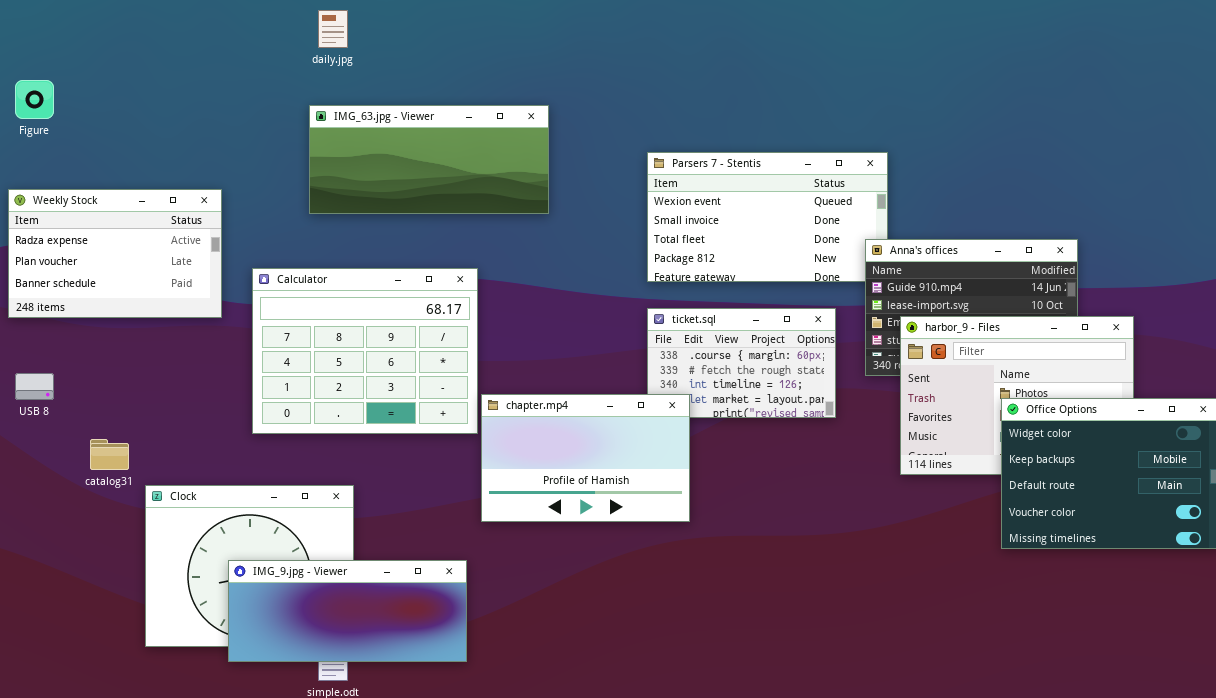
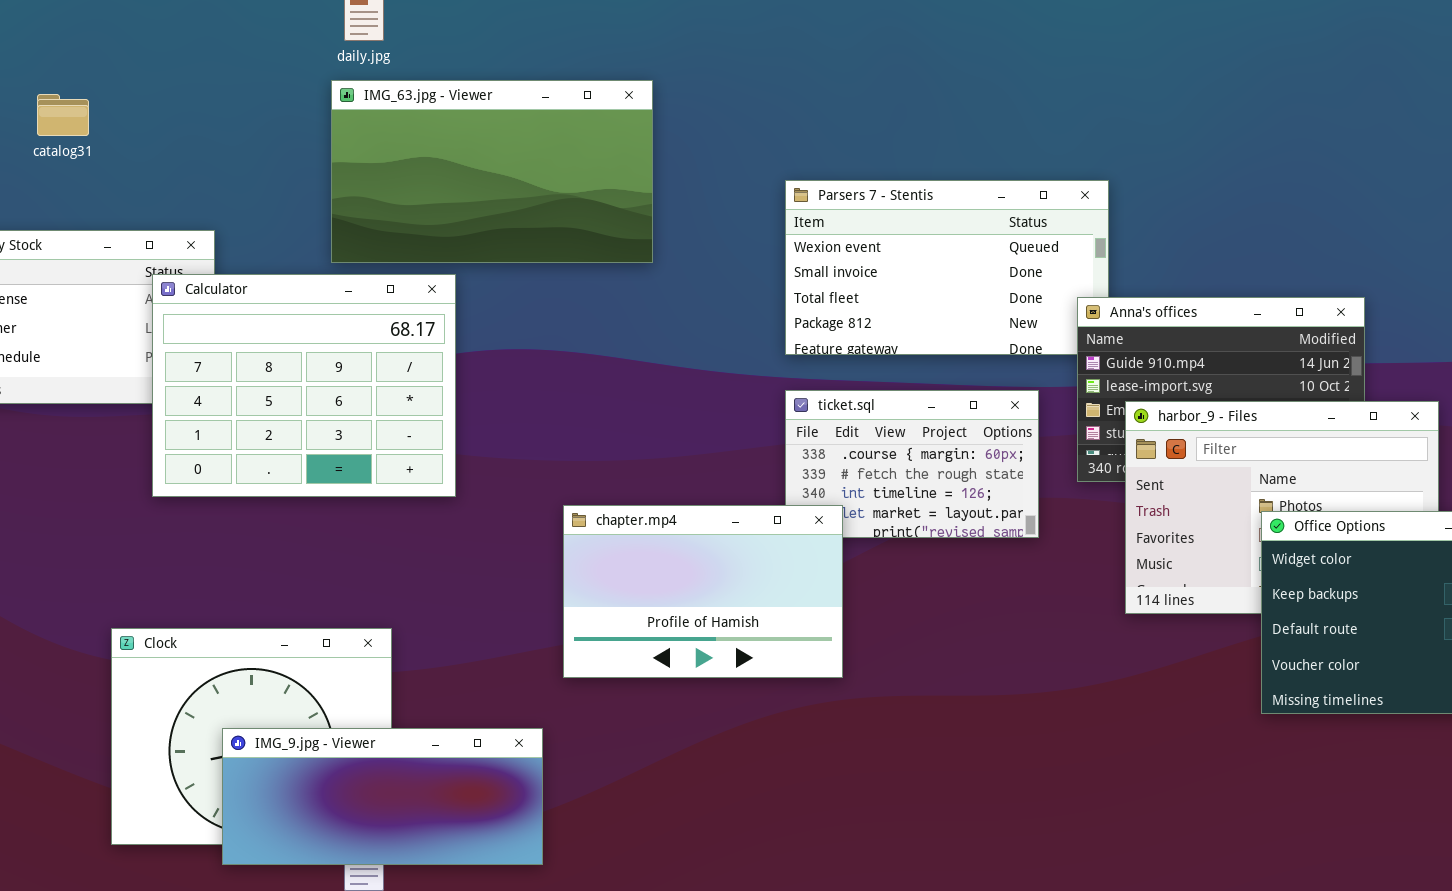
IMG_63.jpg - Viewer: [309,105,549,214] -> [331,80,653,263], resized
Calculator: [252,268,478,434] -> [152,274,456,497], moved
catalog31: [90,439,129,470] -> [37,94,89,136], moved

